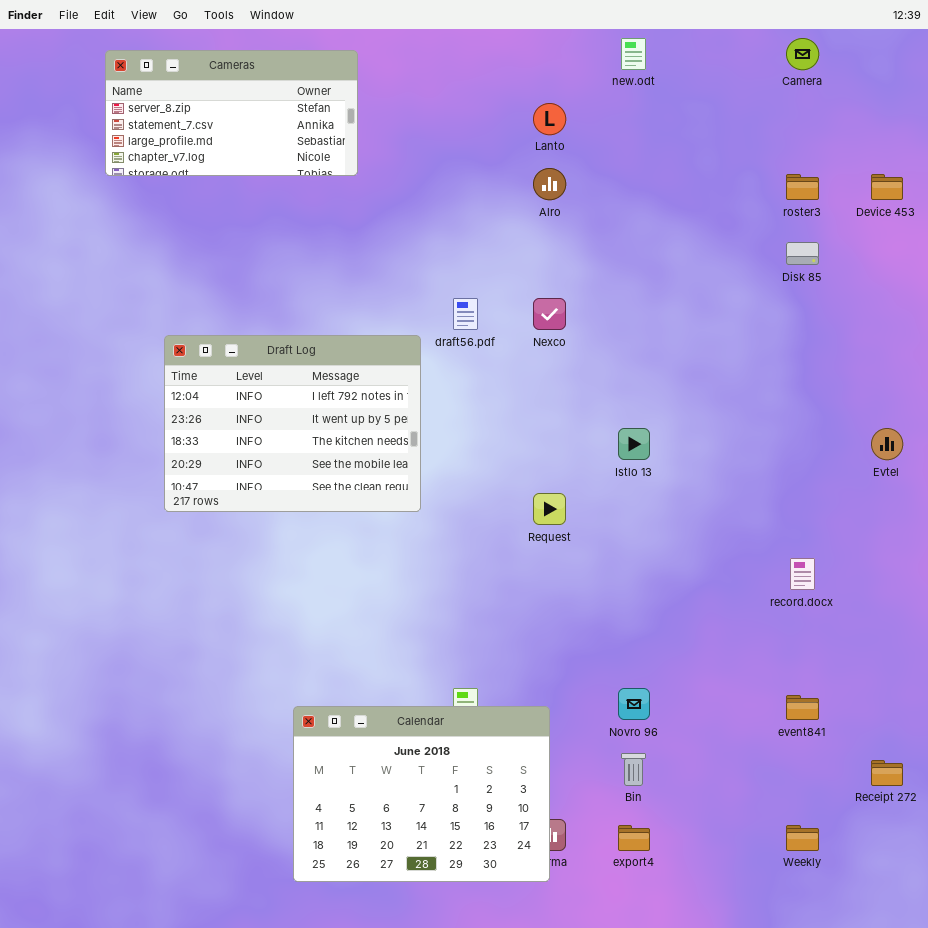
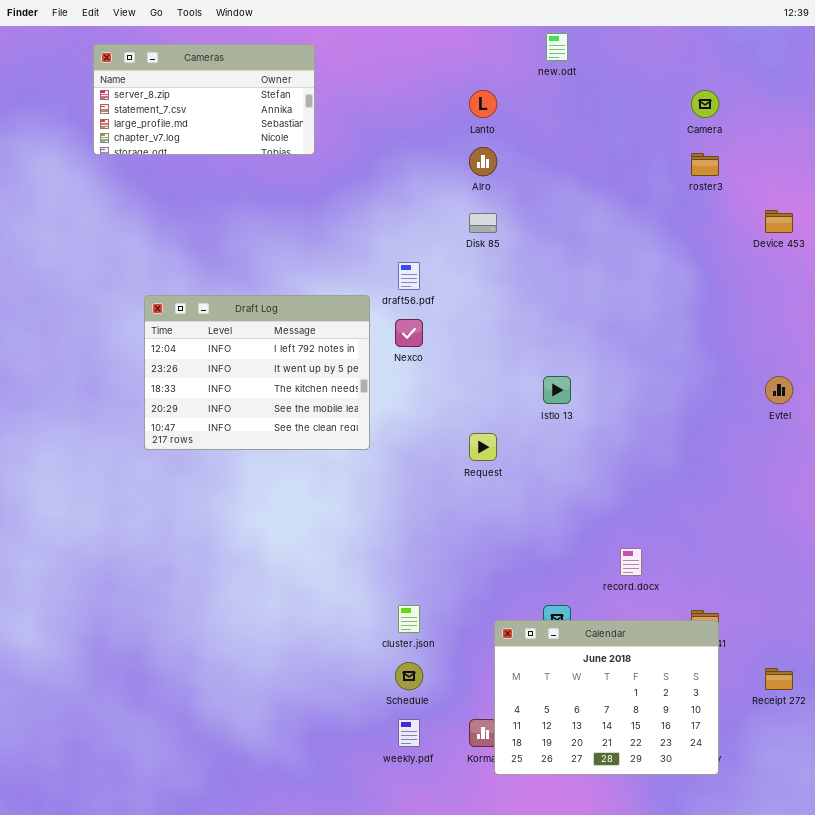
Camera: [786,38,819,70] -> [691,90,719,118], moved
Device 453: [871,174,903,200] -> [765,210,793,233], moved
Disk 85: [786,242,819,265] -> [469,213,497,233], moved
Nexco: [533,298,566,330] -> [395,319,423,347], moved
record.docx: [790,558,815,590] -> [620,548,642,576], moved
Calendar: [293,706,550,882] -> [494,620,719,775], moved

